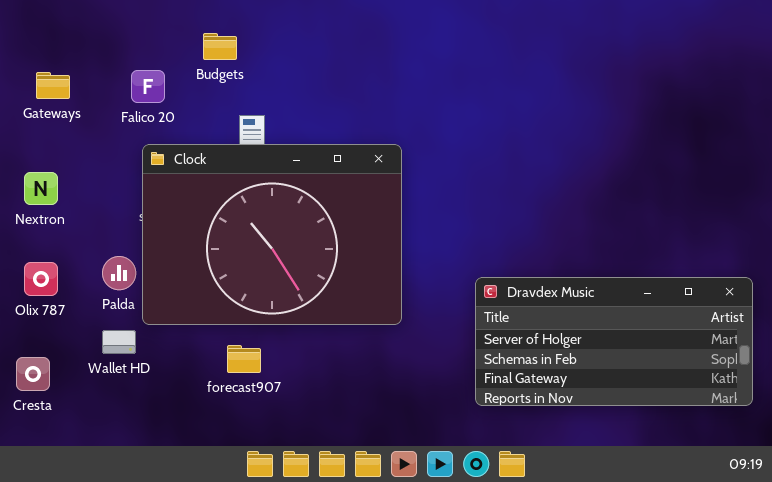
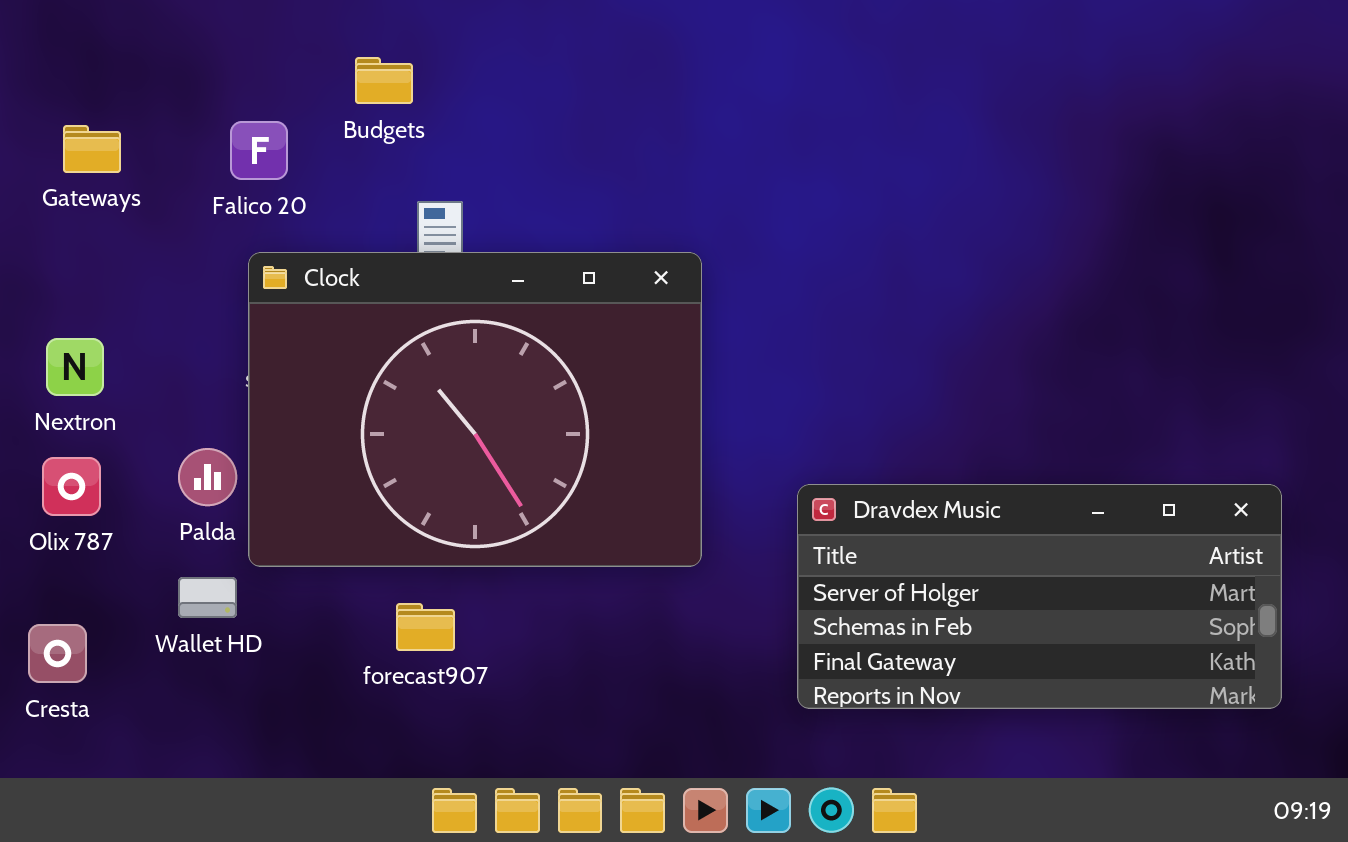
Nextron: [24,172,58,205] -> [46,338,104,396], moved
Dravdex Music: [475,277,753,406] -> [797,484,1282,709], moved

